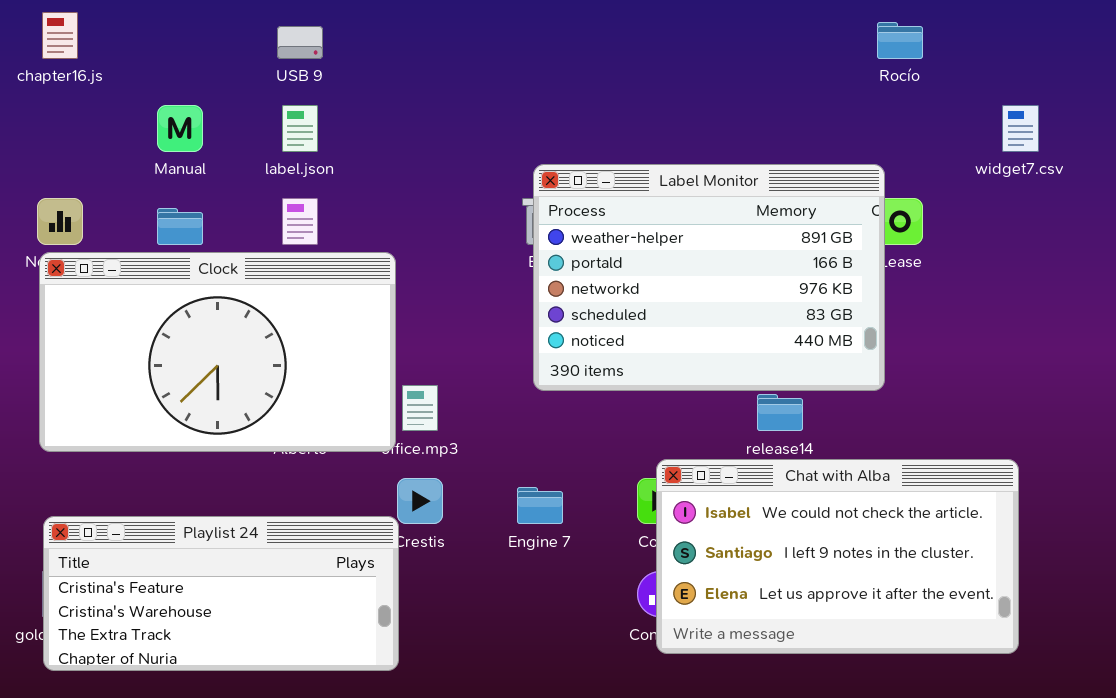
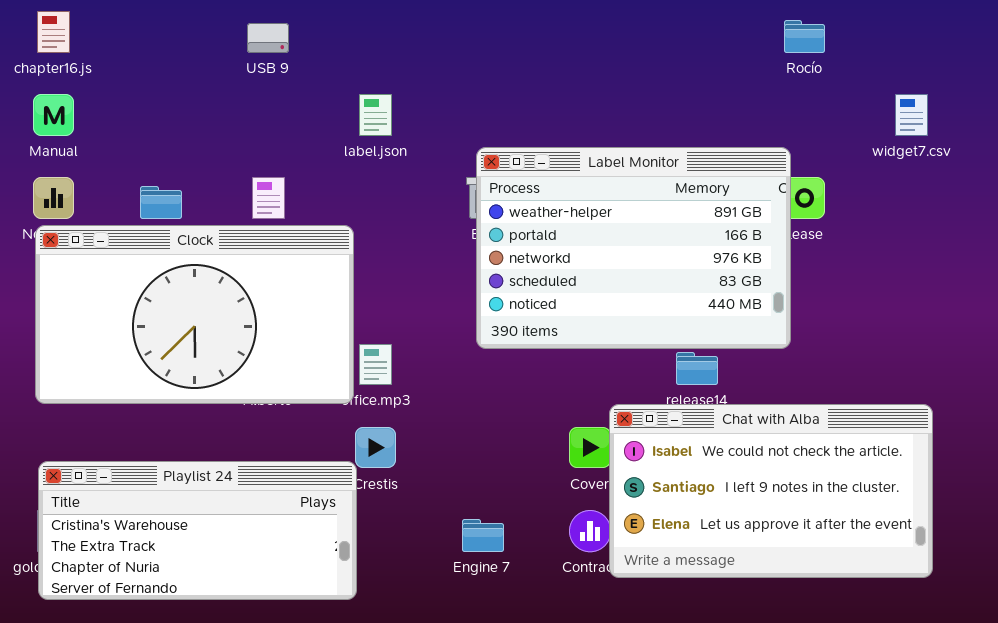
Manual: [157,105,203,152] -> [33,94,74,136], moved
label.json: [282,105,318,152] -> [359,94,392,136], moved
Chat with Alba: [656,459,1019,654] -> [609,404,933,578], moved
Engine 7: [517,487,563,524] -> [462,519,504,552], moved
Playlist 24: [43,516,399,671] -> [38,461,357,600], scrolled down 1 row

